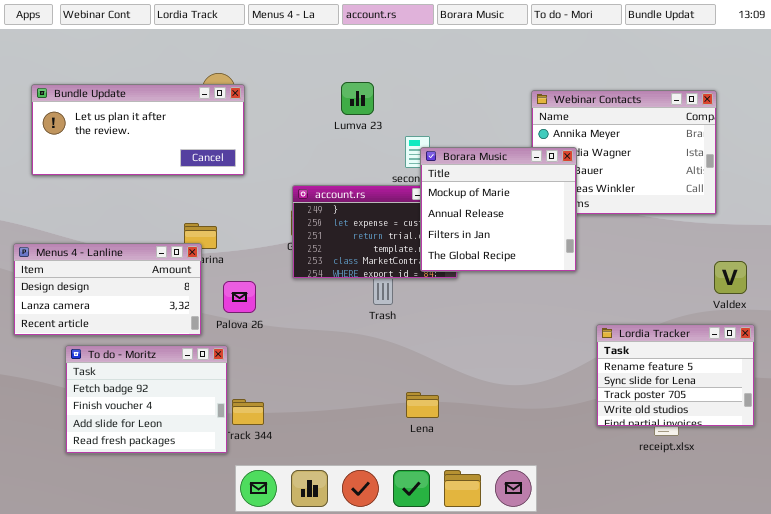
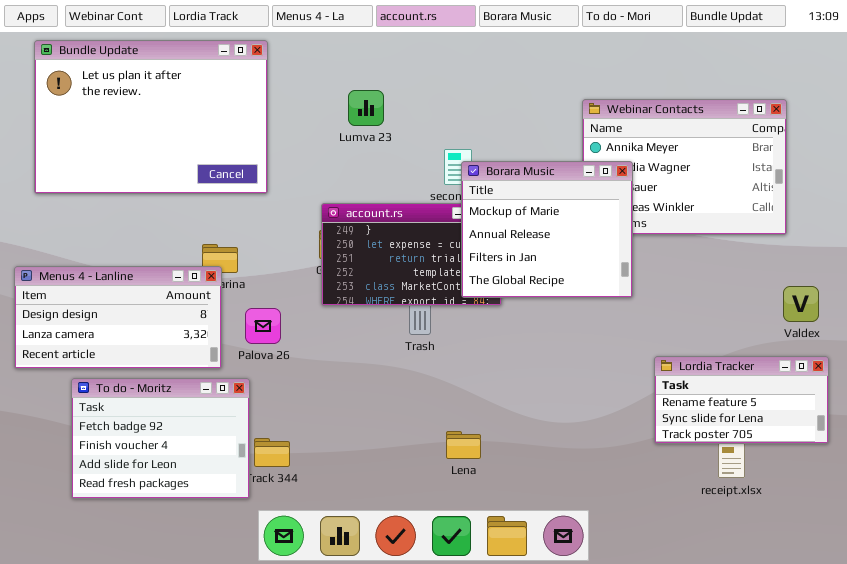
Lumva 23: [341,82,374,115] -> [348,90,384,126], moved
Bundle Update: [31,84,245,176] -> [34,40,268,194], resized
Lordia Tracker: [596,324,755,427] -> [654,356,829,444], resized

